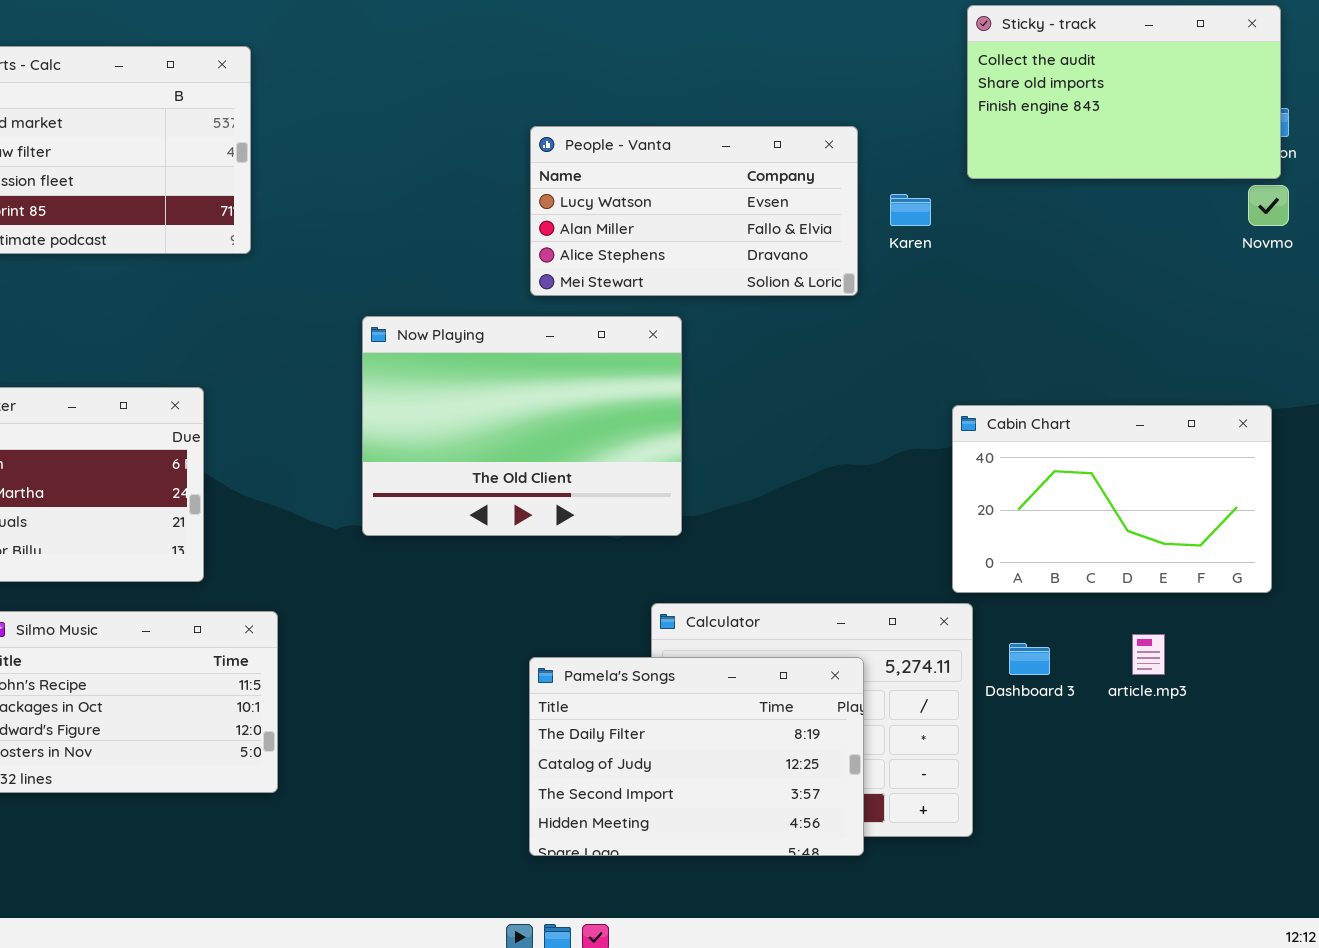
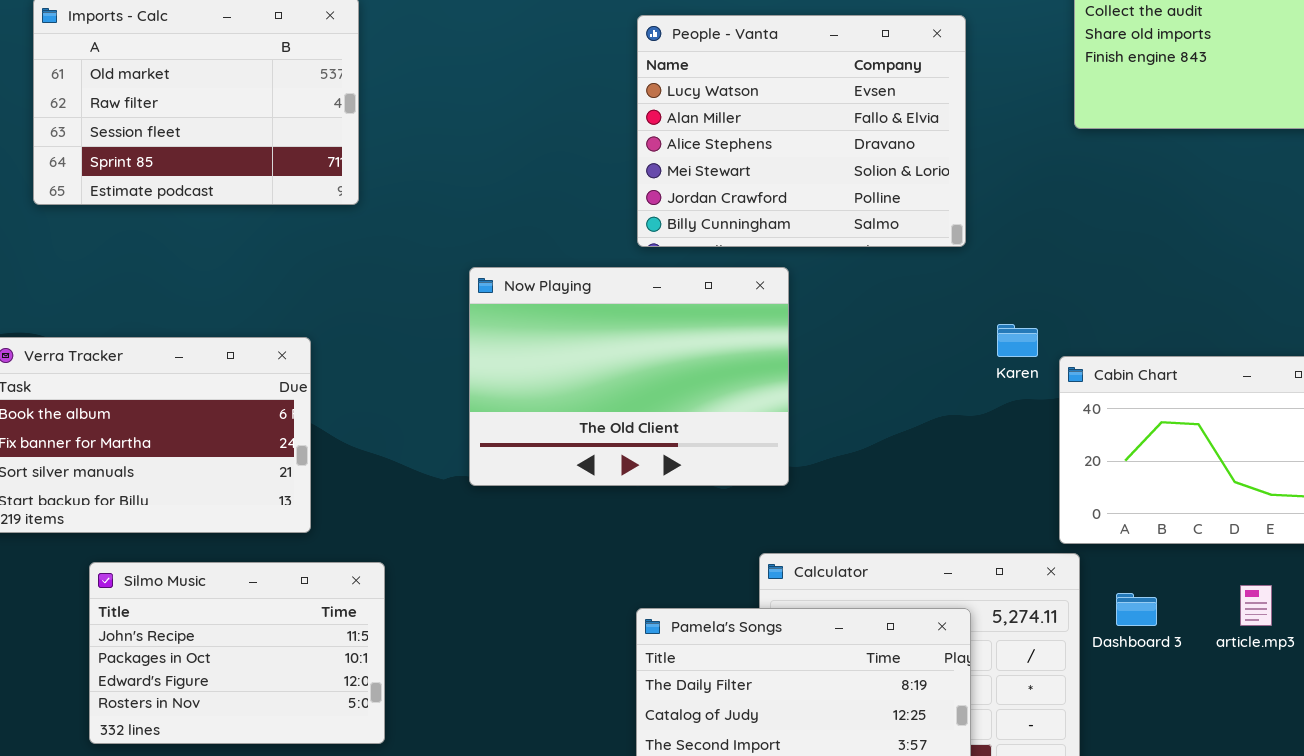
People - Vanta: [530,126,858,296] -> [637,15,966,247], resized
Karen: [890,194,931,226] -> [997,324,1038,357], moved

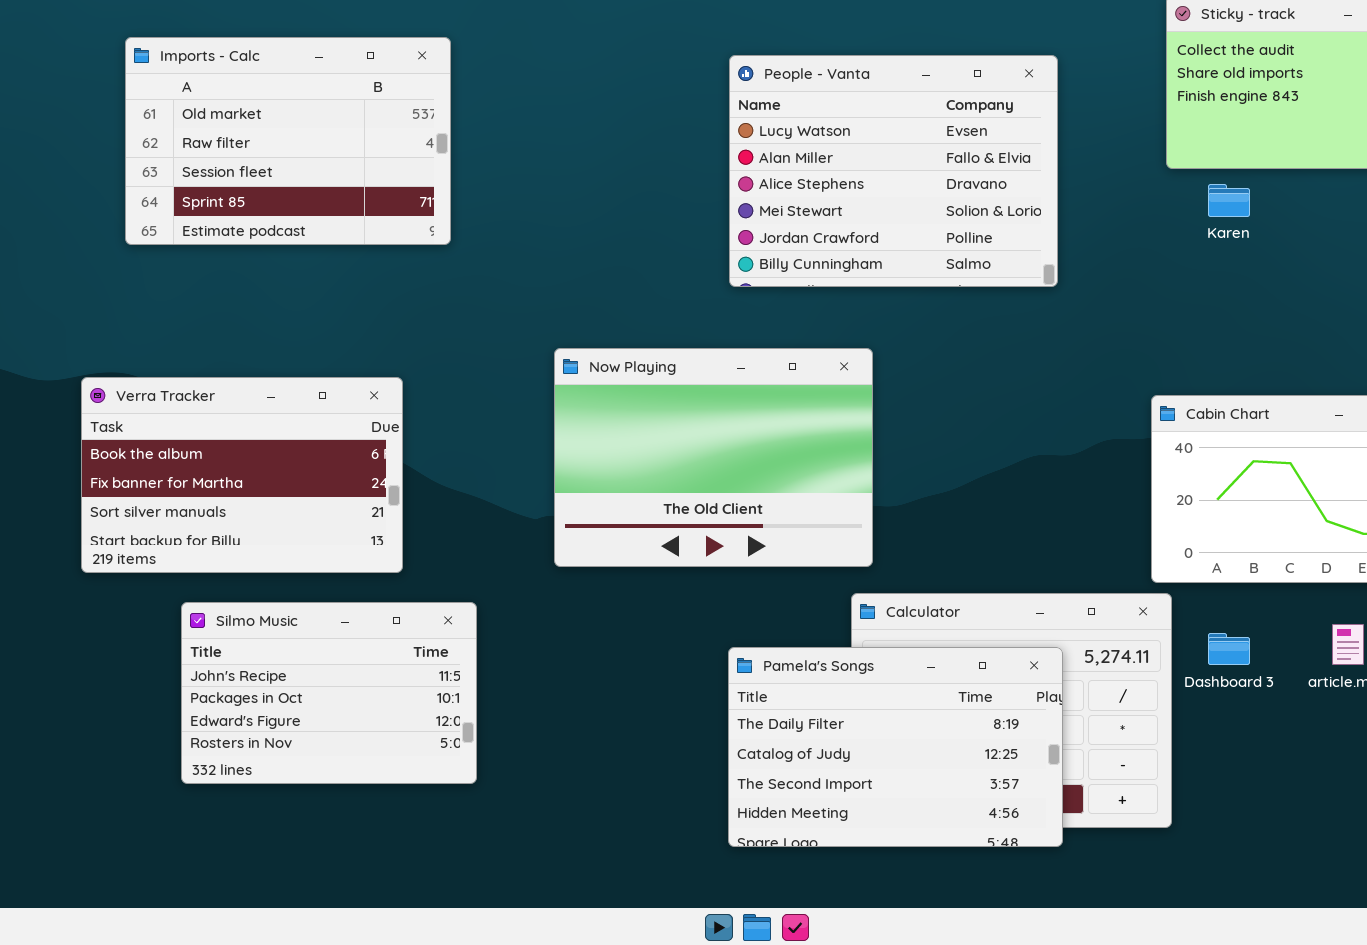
Now Playing: [469,267,789,486] -> [554,348,873,567], moved
Karen: [997,324,1038,357] -> [1208,184,1250,217], moved

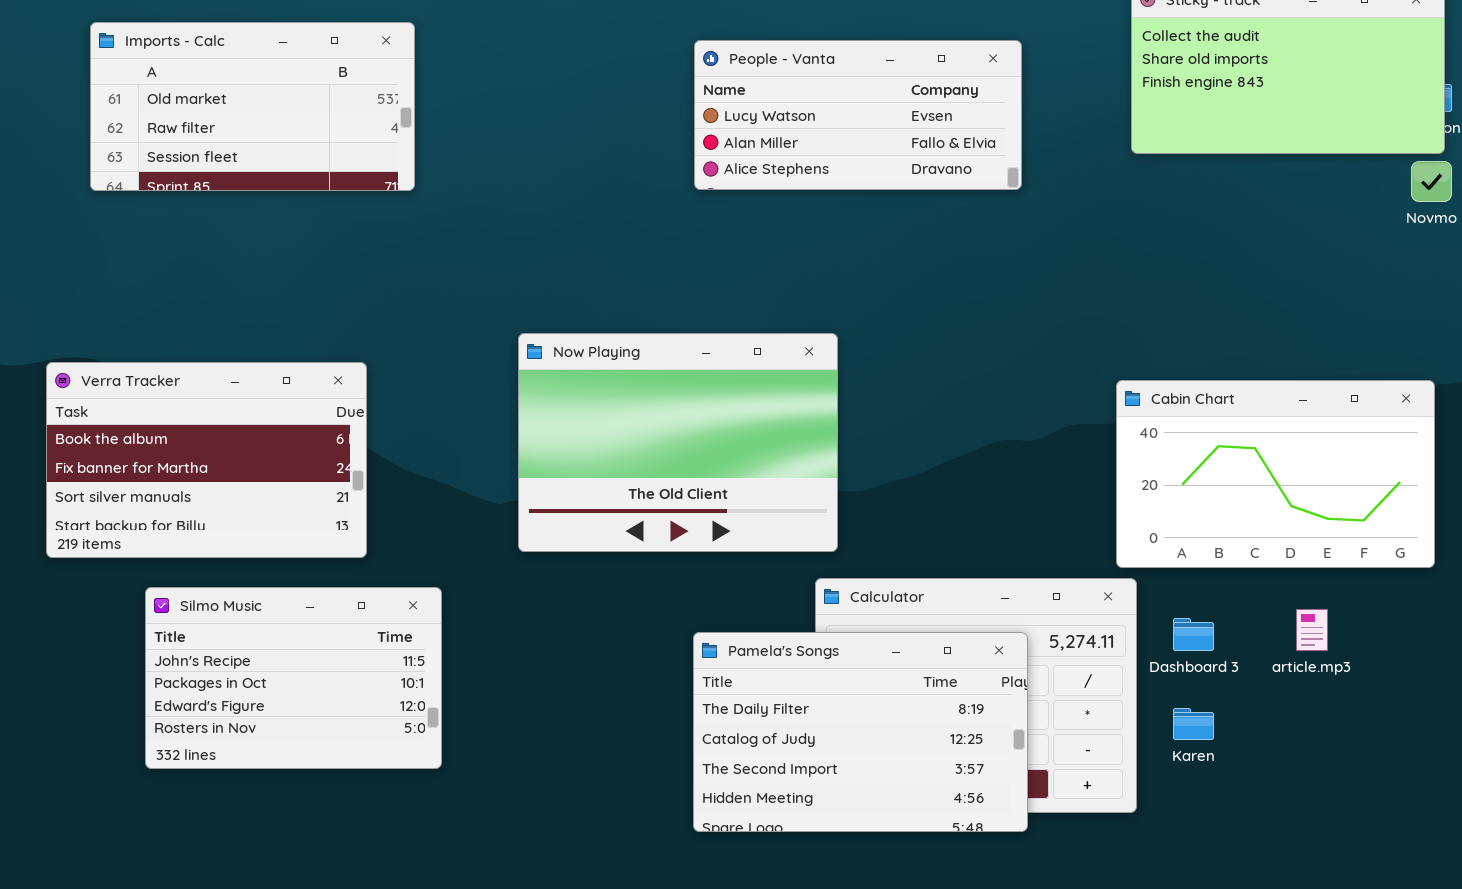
Imports - Calc: [125,37,451,245] -> [90,22,415,191], resized
People - Vanta: [729,55,1058,287] -> [694,40,1022,190], resized
Karen: [1208,184,1250,217] -> [1173,708,1214,740], moved

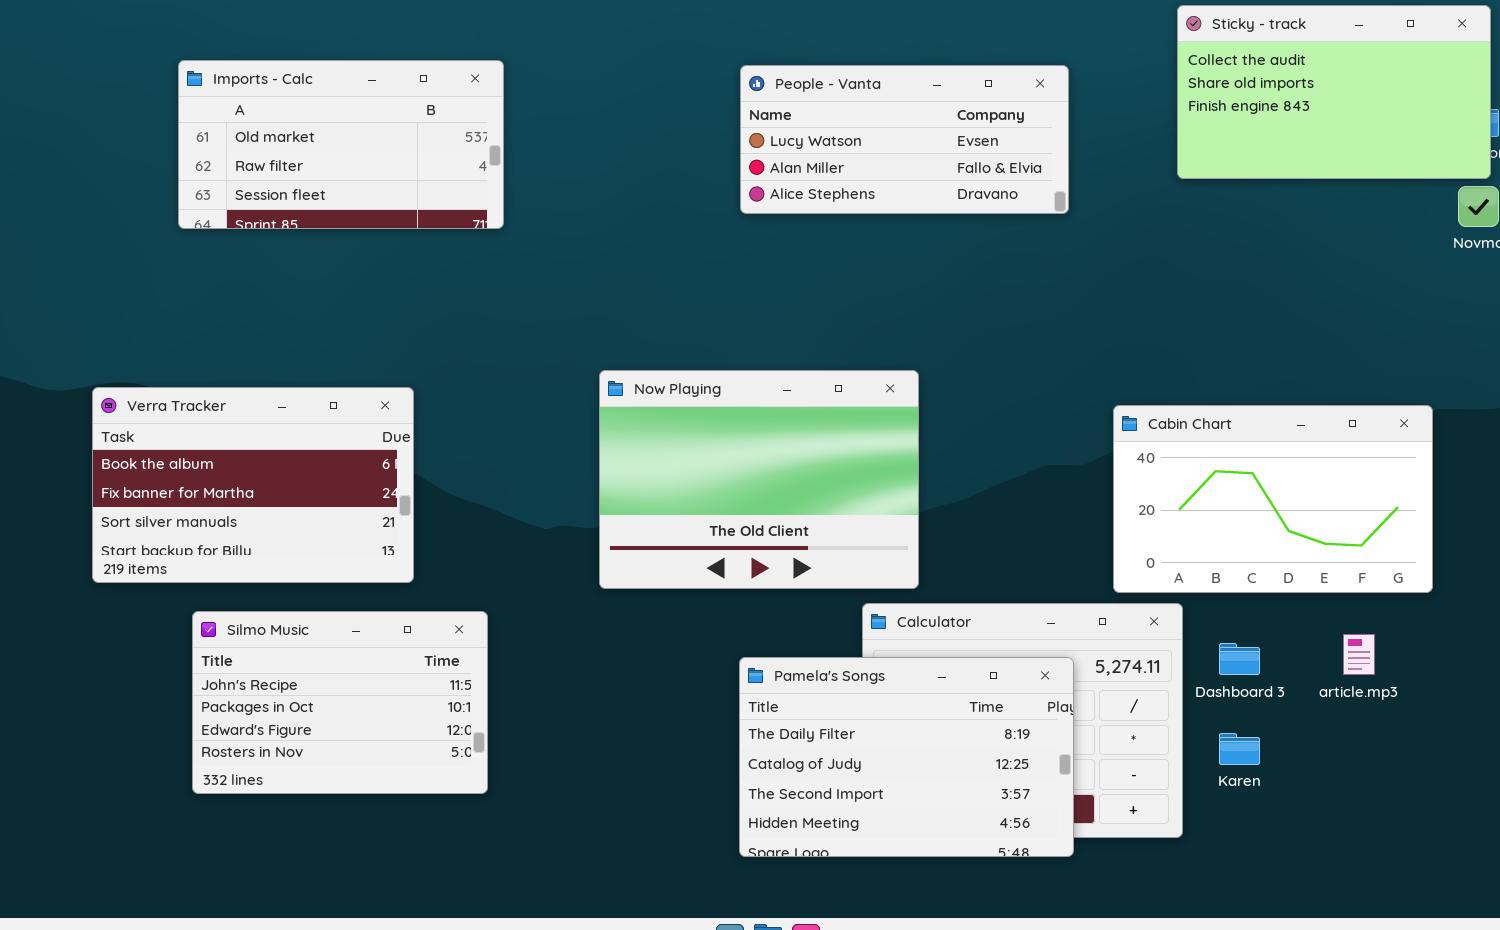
Imports - Calc: [90,22,415,191] -> [178,60,504,229], moved
Now Playing: [518,333,838,552] -> [599,370,919,589], moved
Cabin Chart: [1116,380,1435,568] -> [1113,405,1433,593], moved

